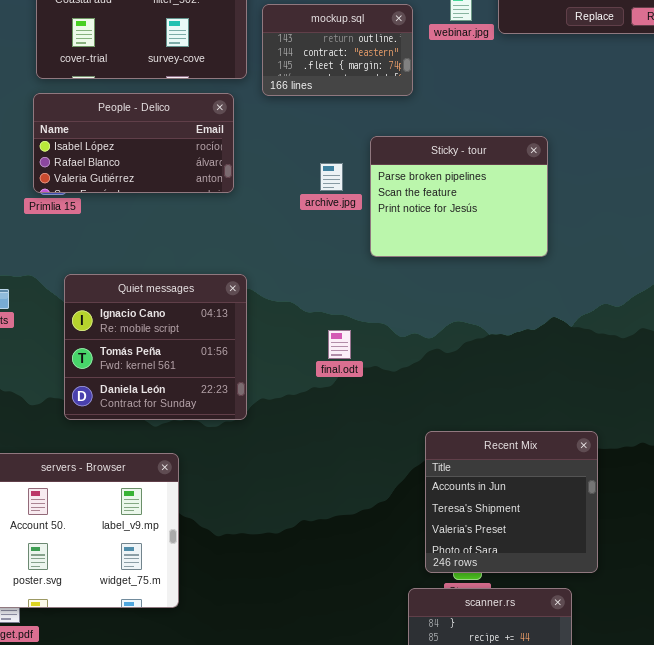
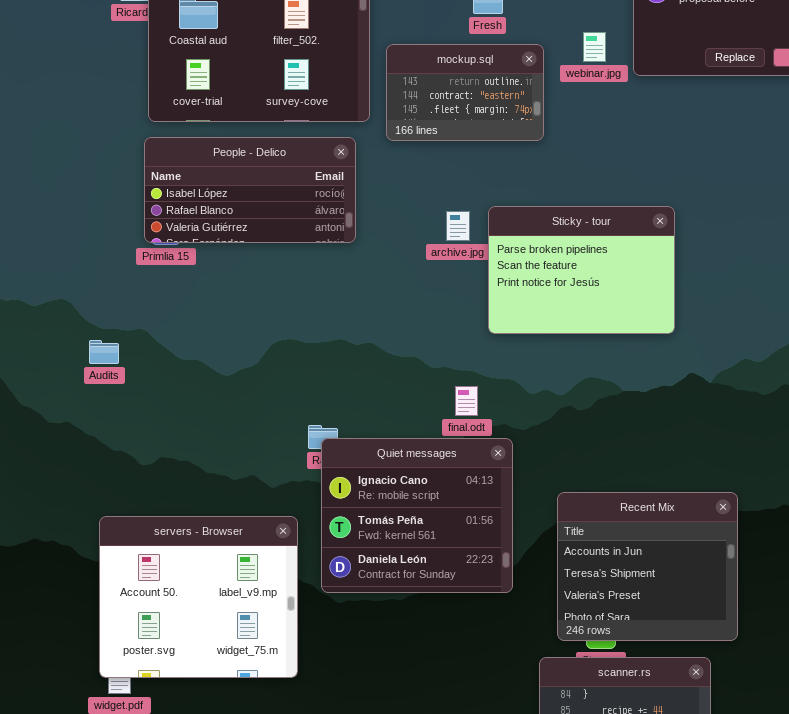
Sticky - tour: [370,136,548,257] -> [488,206,675,334], moved
Quiet messages: [64,274,247,420] -> [321,438,513,593], moved

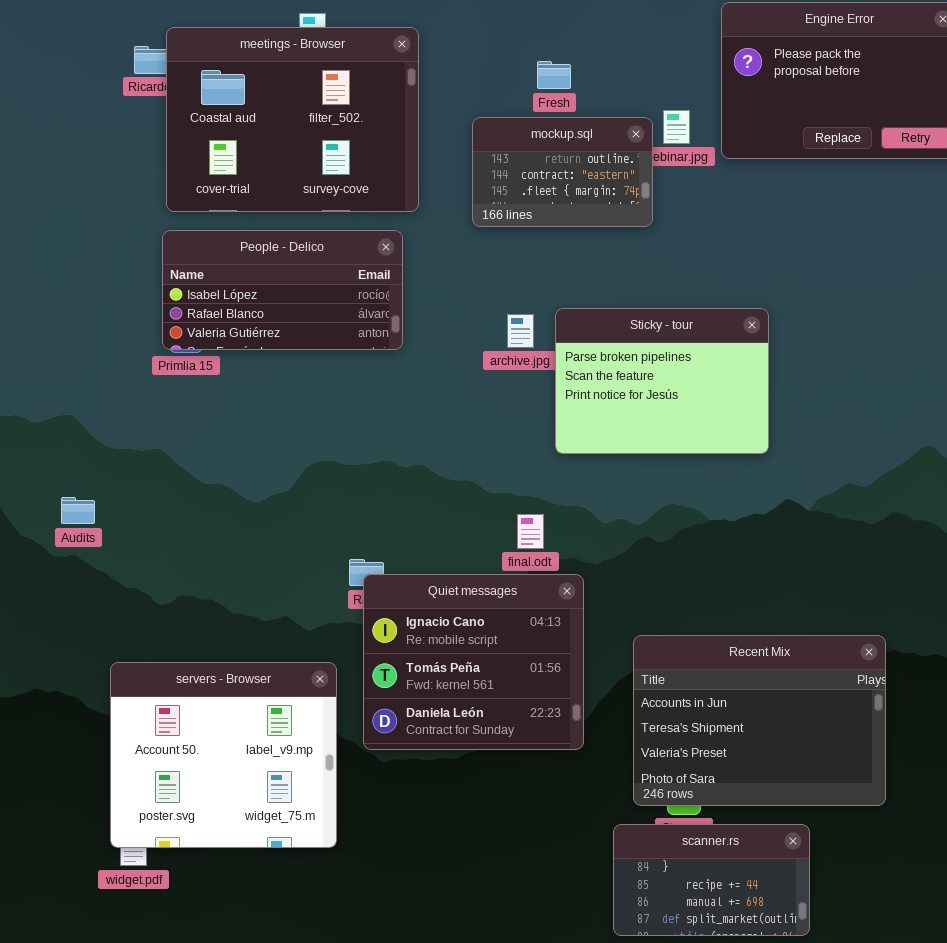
mockup.sql: [386,44,544,141] -> [472,117,653,227], moved
Audits: [89,340,119,364] -> [61,497,95,524], moved
Recent Mix: [557,492,738,641] -> [633,635,886,806], resized

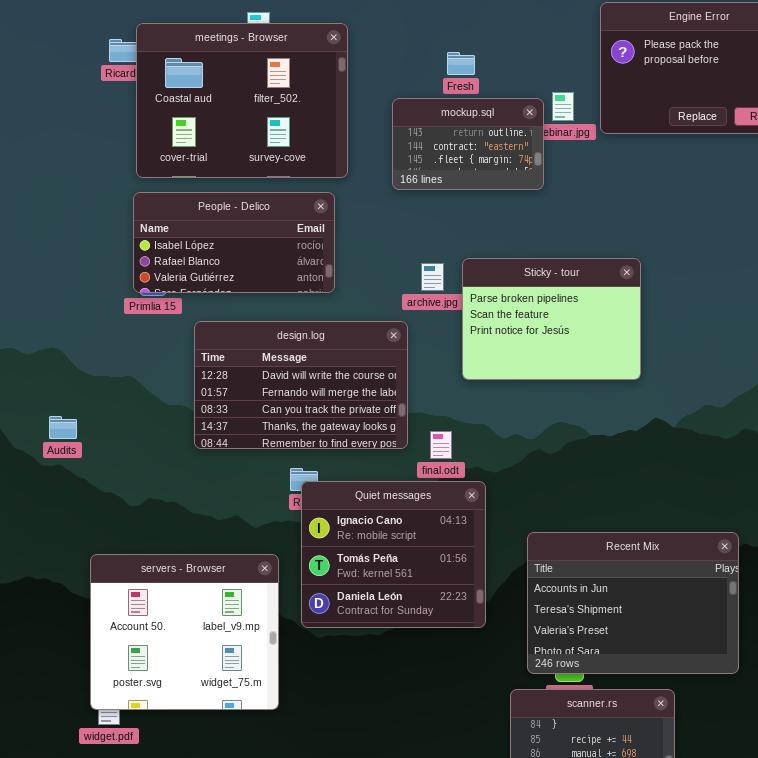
design.log: none -> [194,321,408,449], opened

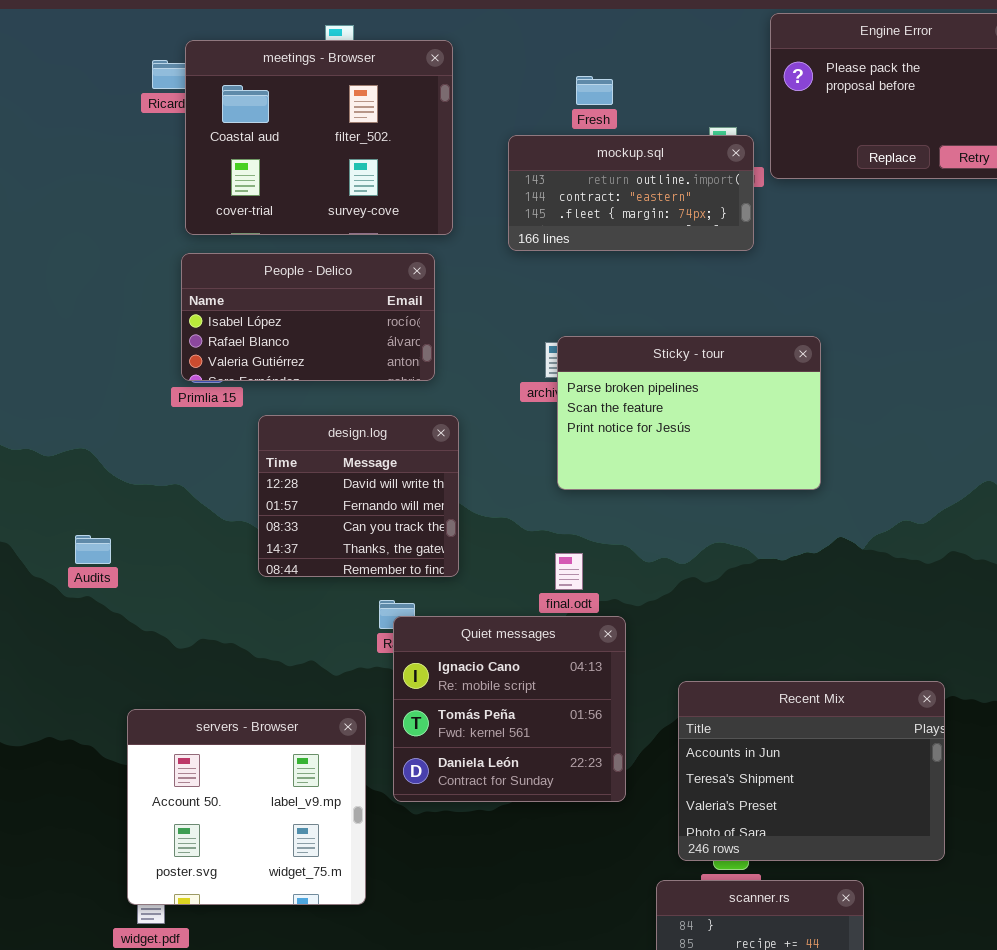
mockup.sql: [392,98,544,190] -> [508,135,754,251], resized
Sticky - tour: [462,258,641,380] -> [557,336,821,490], resized
design.log: [194,321,408,449] -> [258,415,459,577], resized

